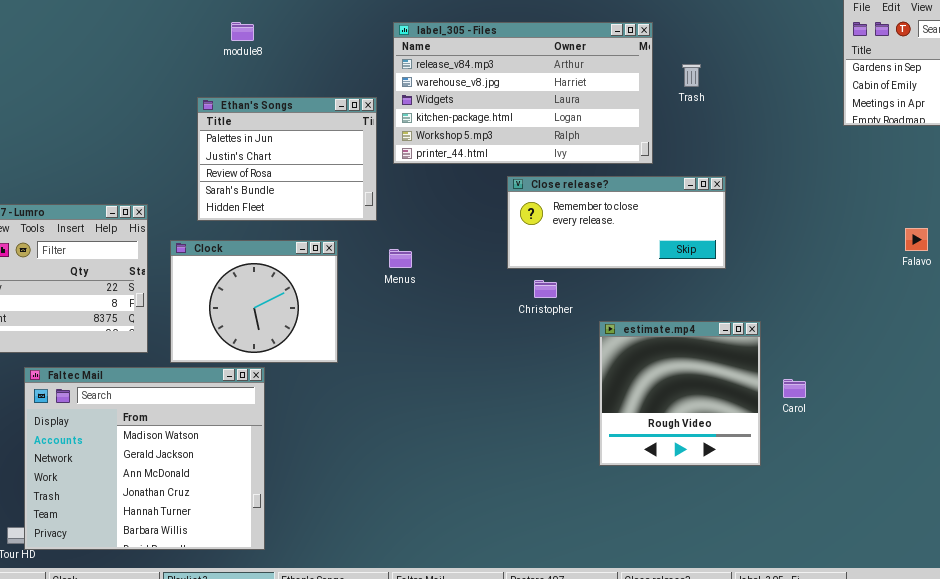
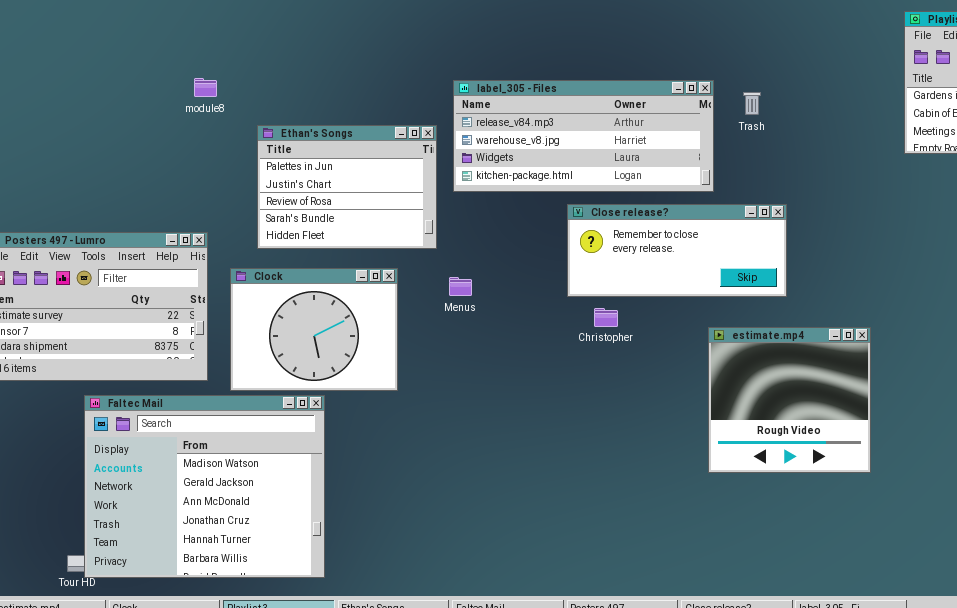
module8: [231,22,254,41] -> [194,78,217,97], moved
label_305 - Files: [393,22,653,164] -> [453,80,714,192], resized
estimate.mp4: [599,321,761,466] -> [708,327,871,473], moved

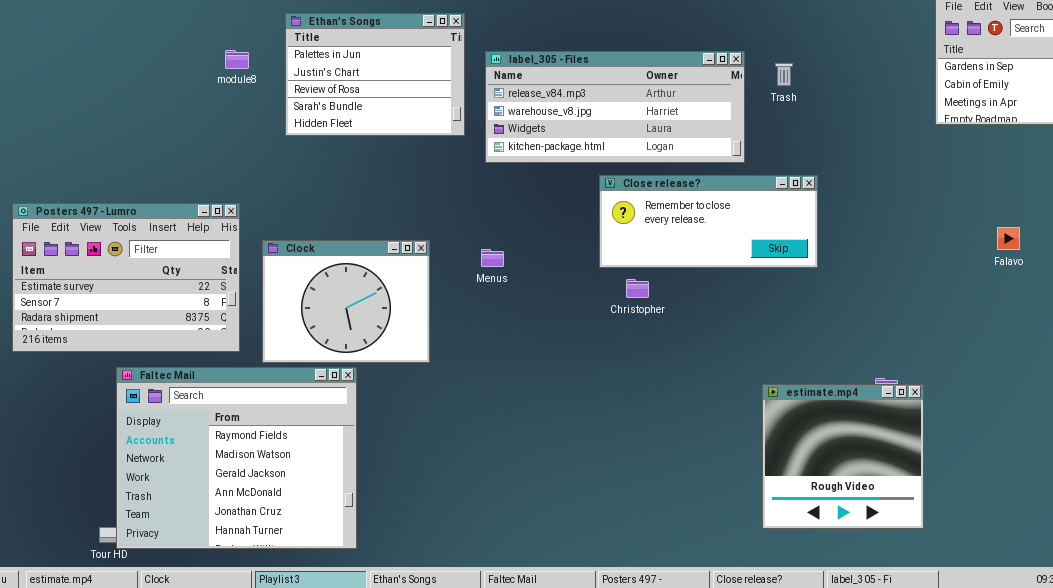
Ethan's Songs: [257,125,437,249] -> [285,13,465,136], moved
estimate.mp4: [708,327,871,473] -> [762,384,924,529], moved
Faltec Mail: [84,395,325,578] -> [116,367,357,549], scrolled up 1 row

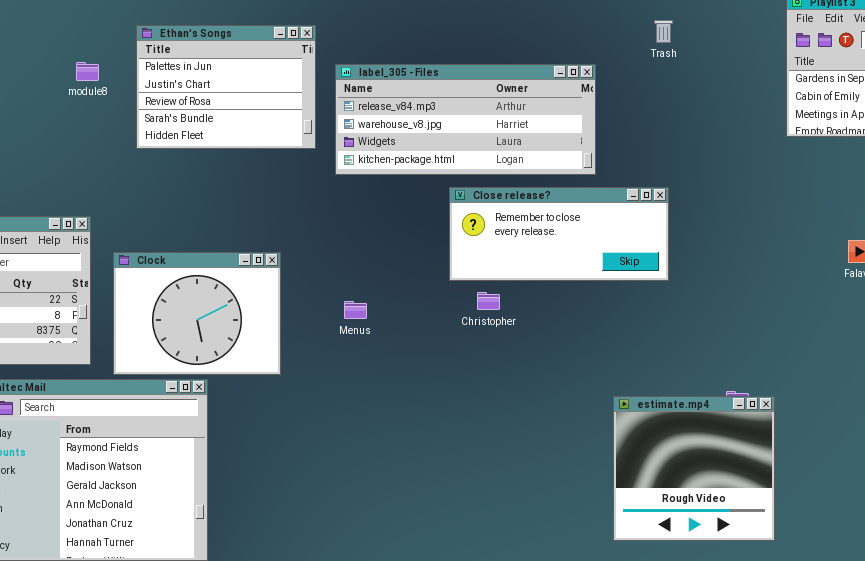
Trash: [775,63,793,86] -> [654,20,673,43], moved
Menus: [481,249,504,267] -> [344,301,367,319], moved

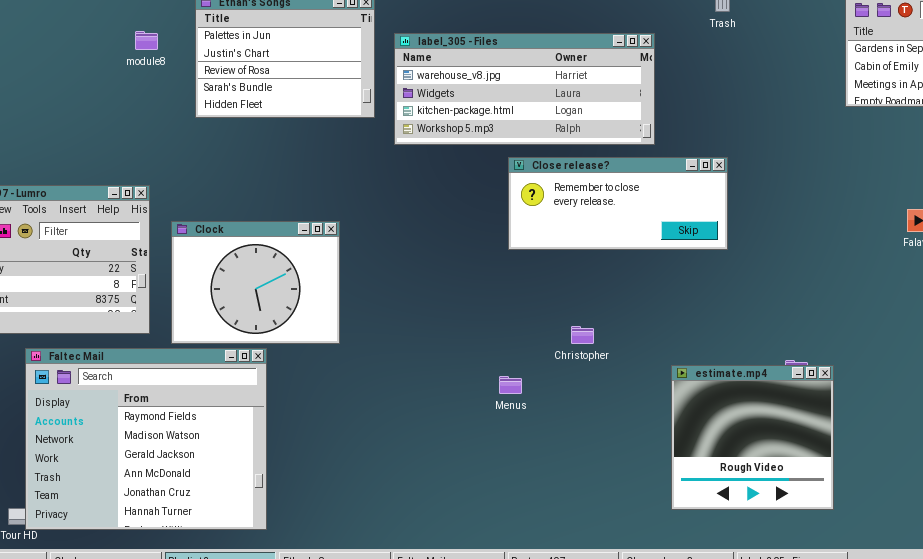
label_305 - Files: [335,64,596,175] -> [394,33,655,145], scrolled down 1 row
Christopher: [477,292,500,310] -> [571,326,594,344], moved
Menus: [344,301,367,319] -> [499,376,522,394], moved

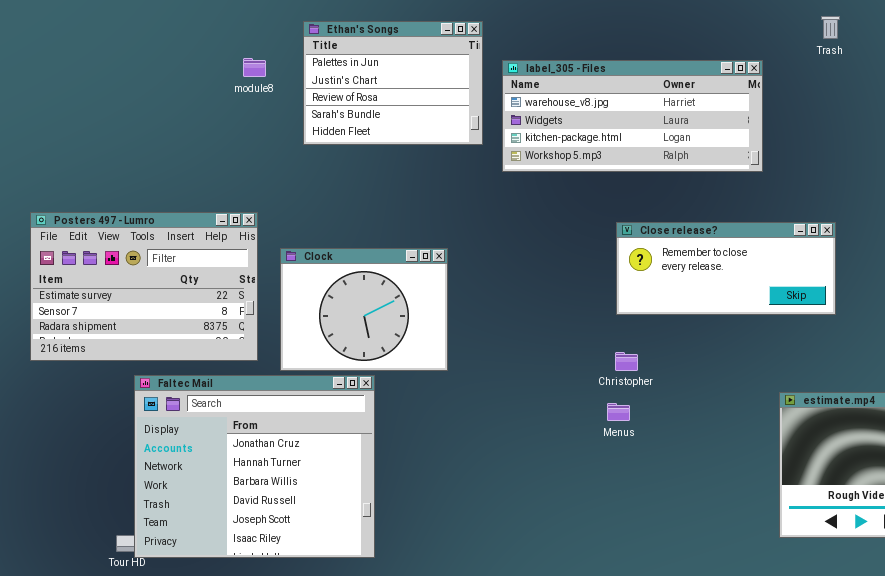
Close release?: [508,157,728,250] -> [616,222,836,315], moved
Christopher: [571,326,594,344] -> [615,352,638,371], moved
Faltec Mail: [25,348,267,530] -> [134,375,375,558], scrolled down 4 rows

